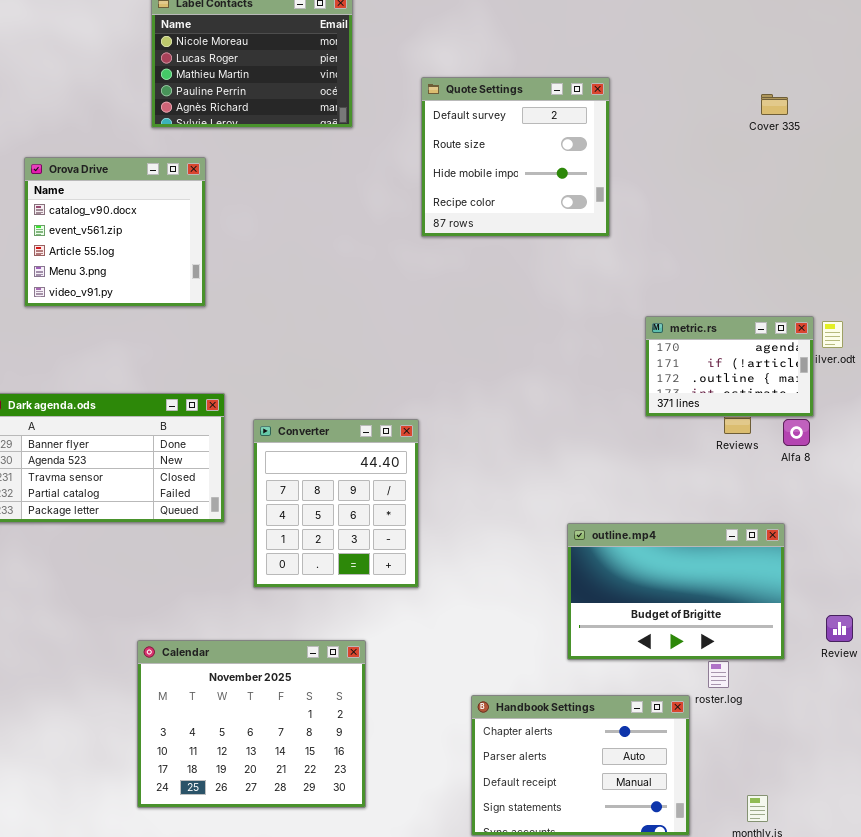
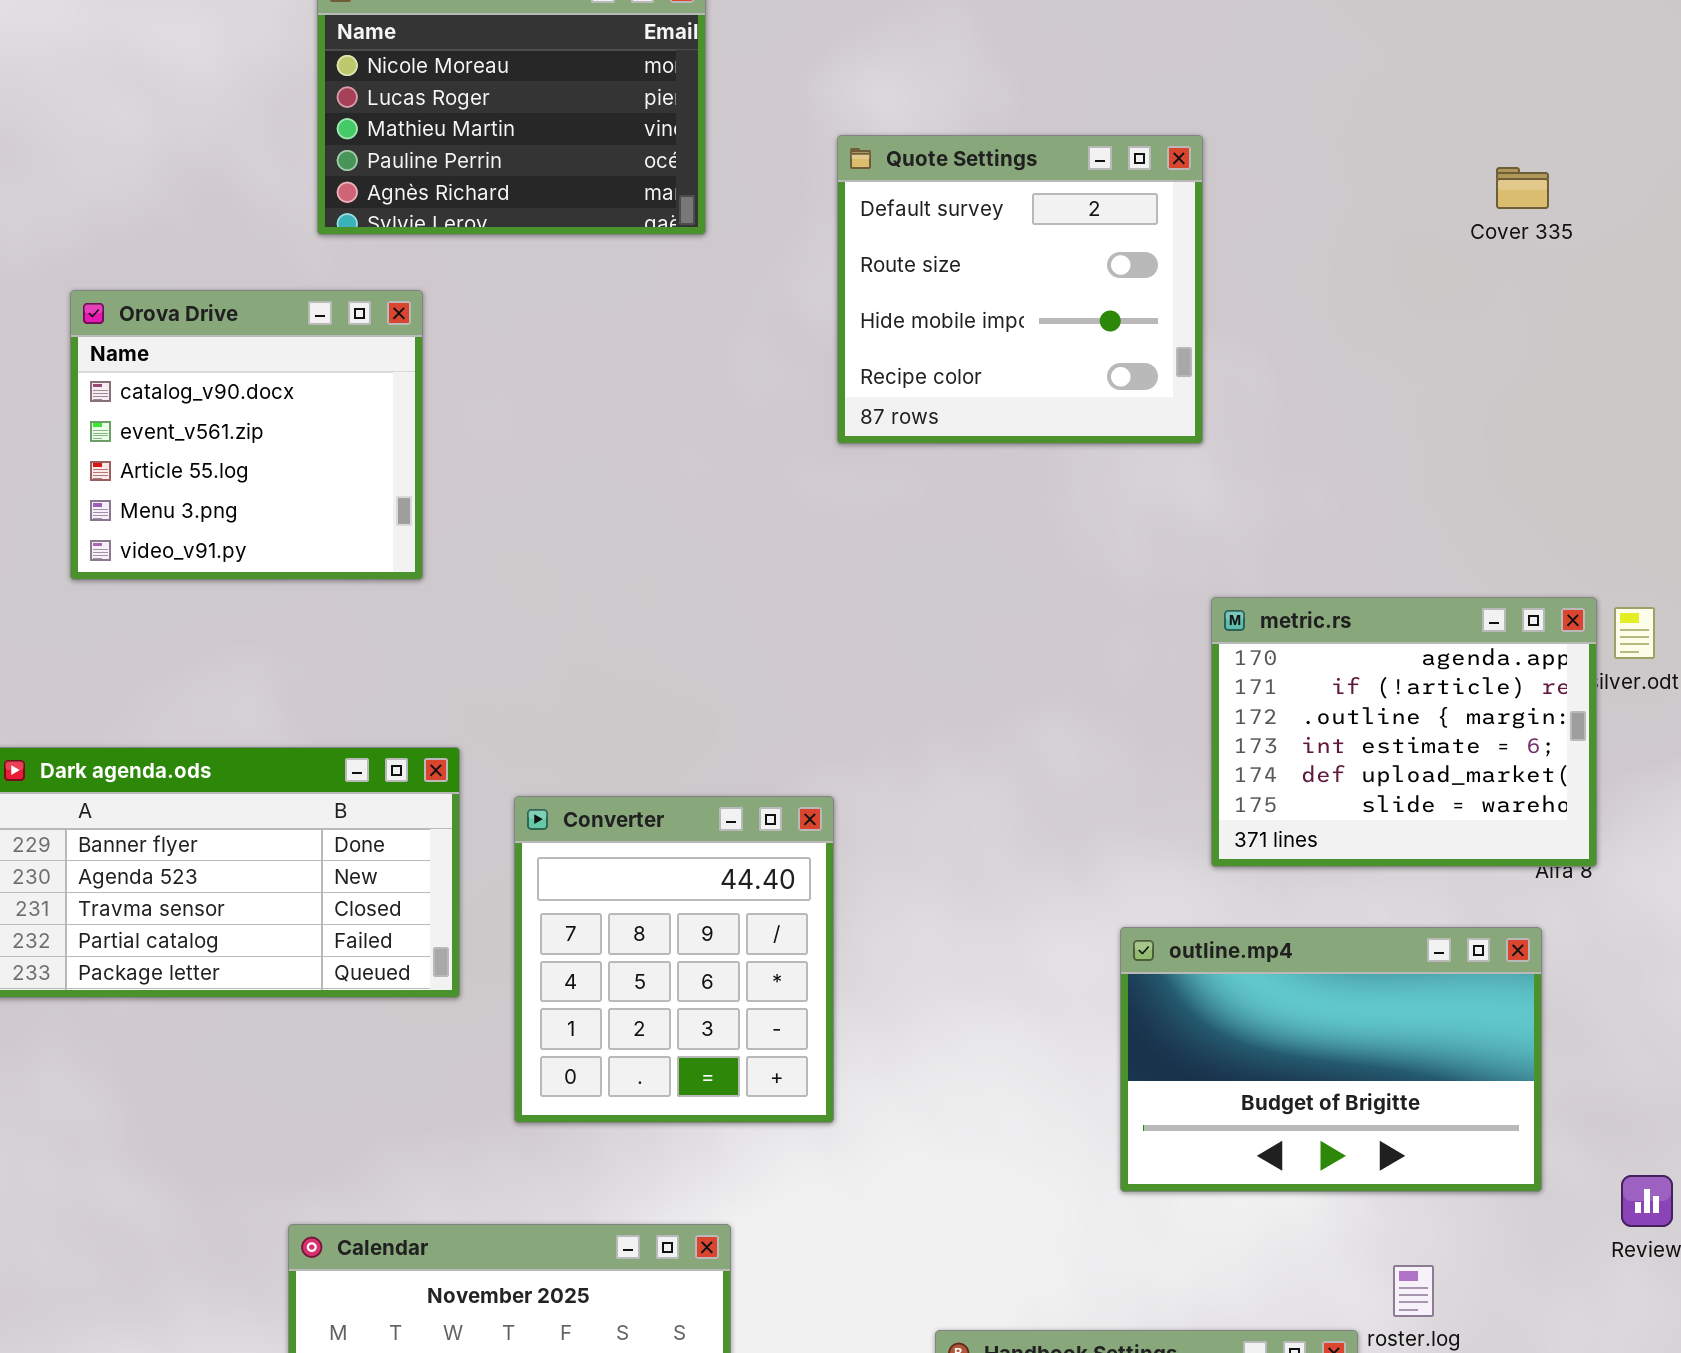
metric.rs: [645,316,814,417] -> [1211,597,1597,867], resized
outline.mp4: [567,523,785,660] -> [1120,927,1542,1192], moved

